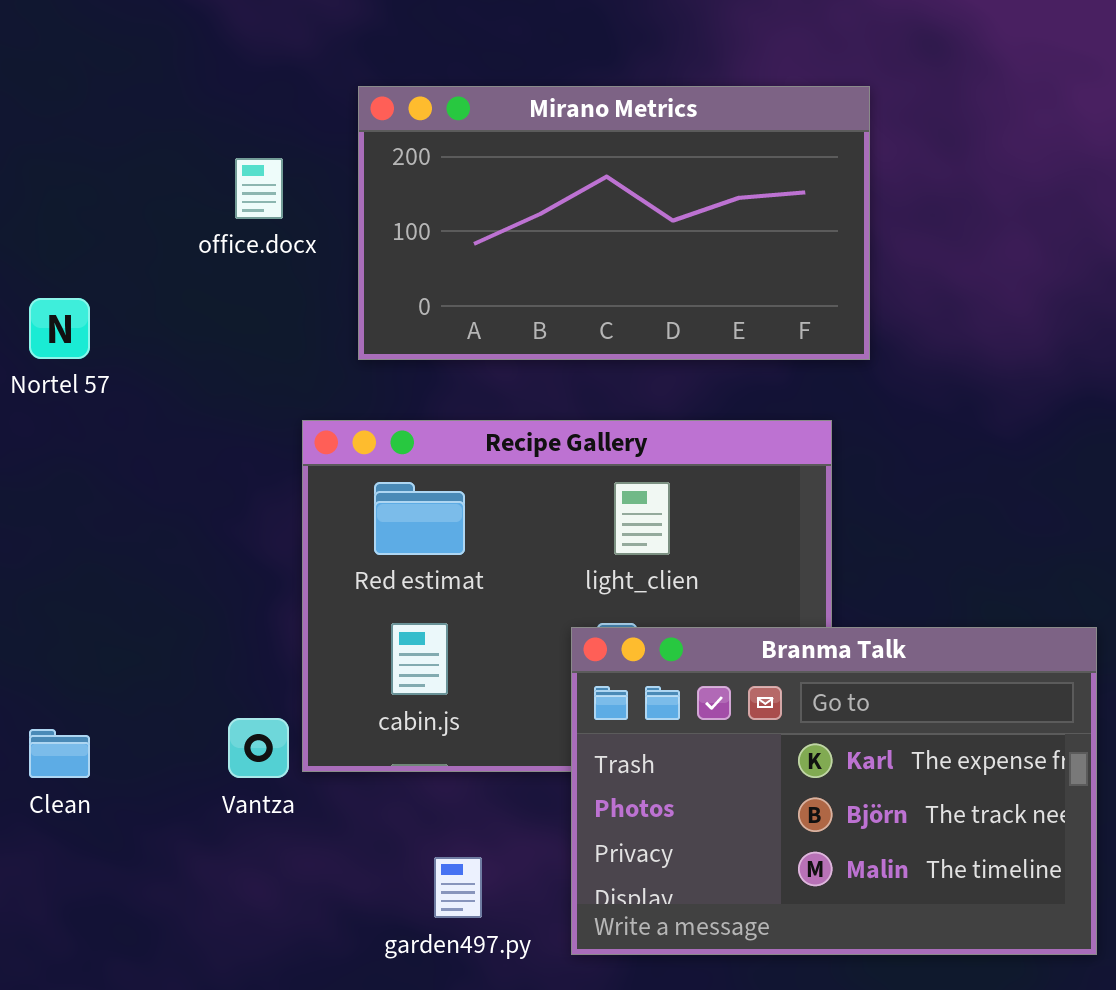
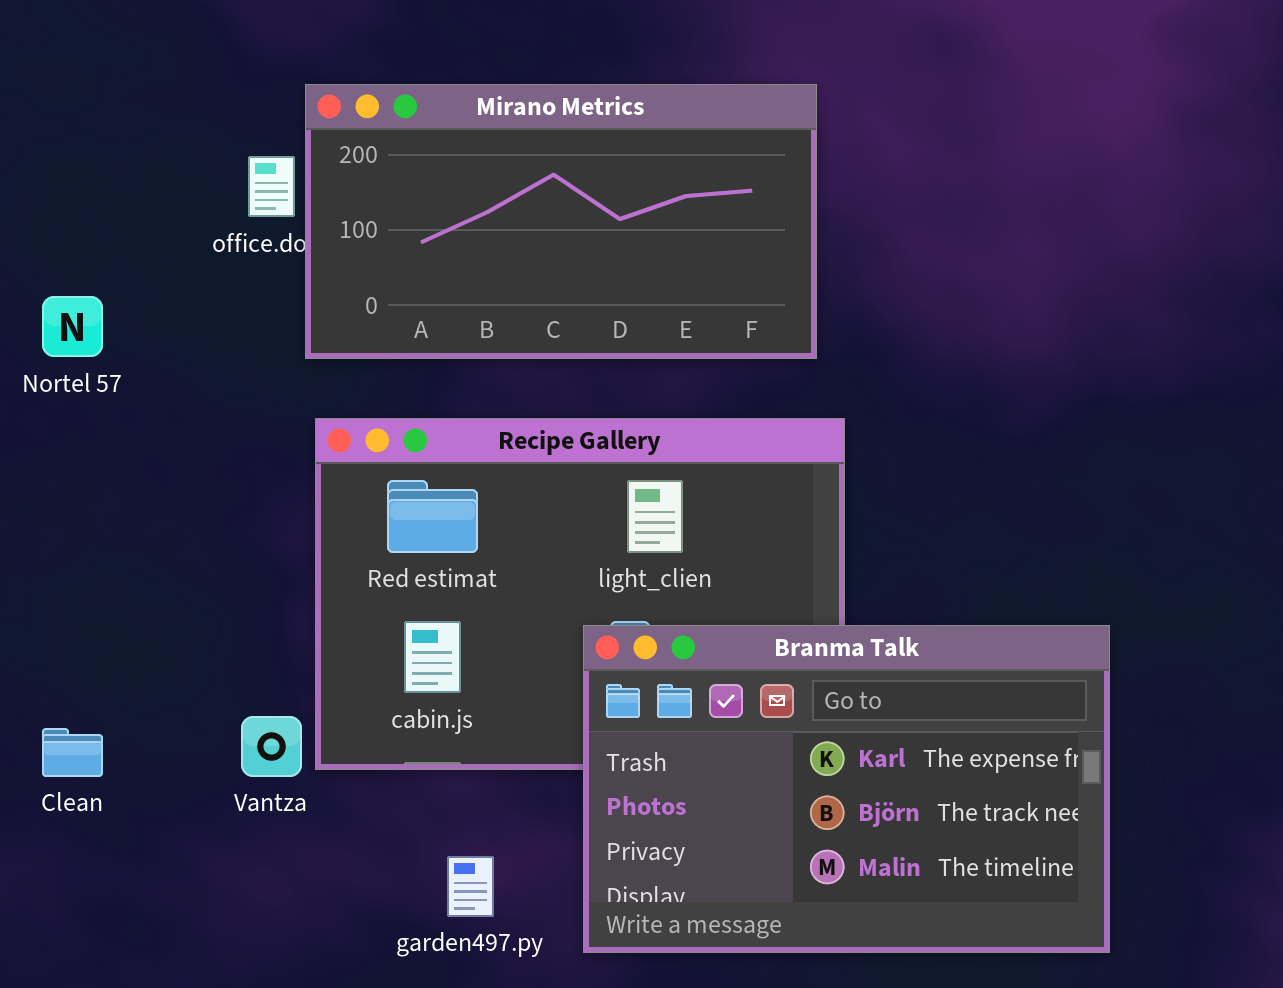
Mirano Metrics: [358,86,870,360] -> [305,84,817,359], moved

